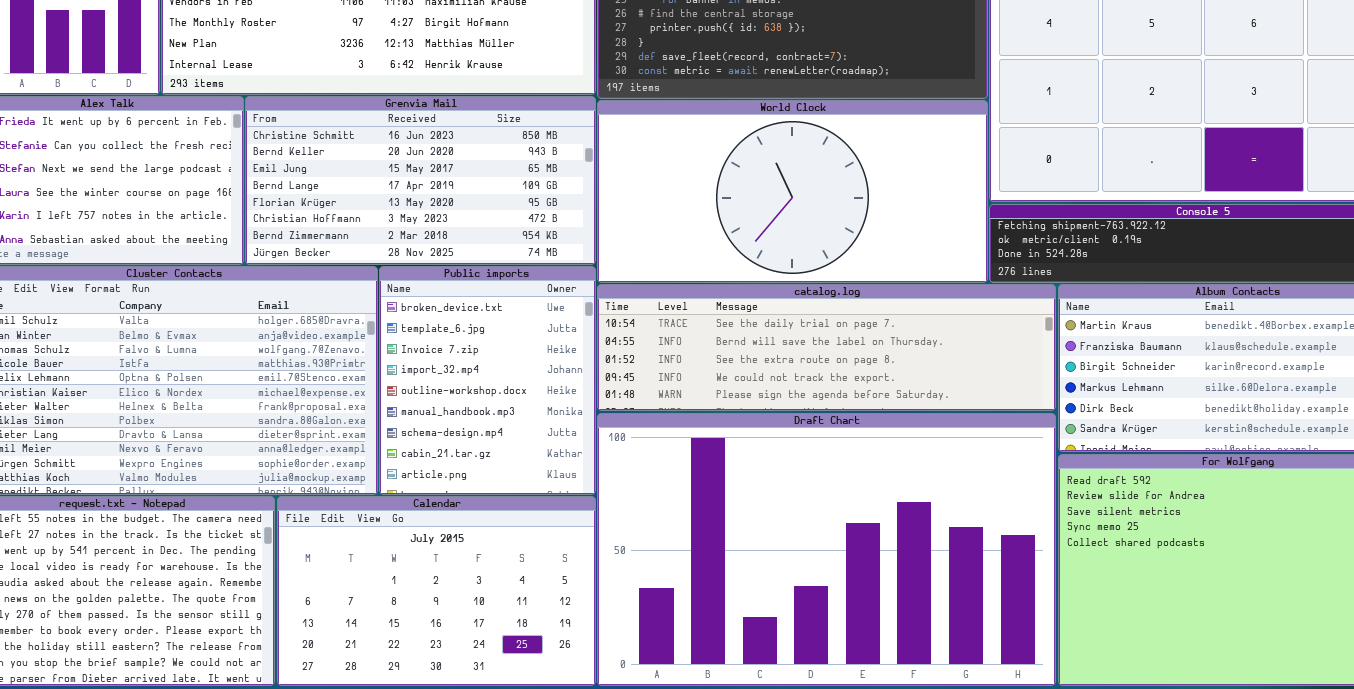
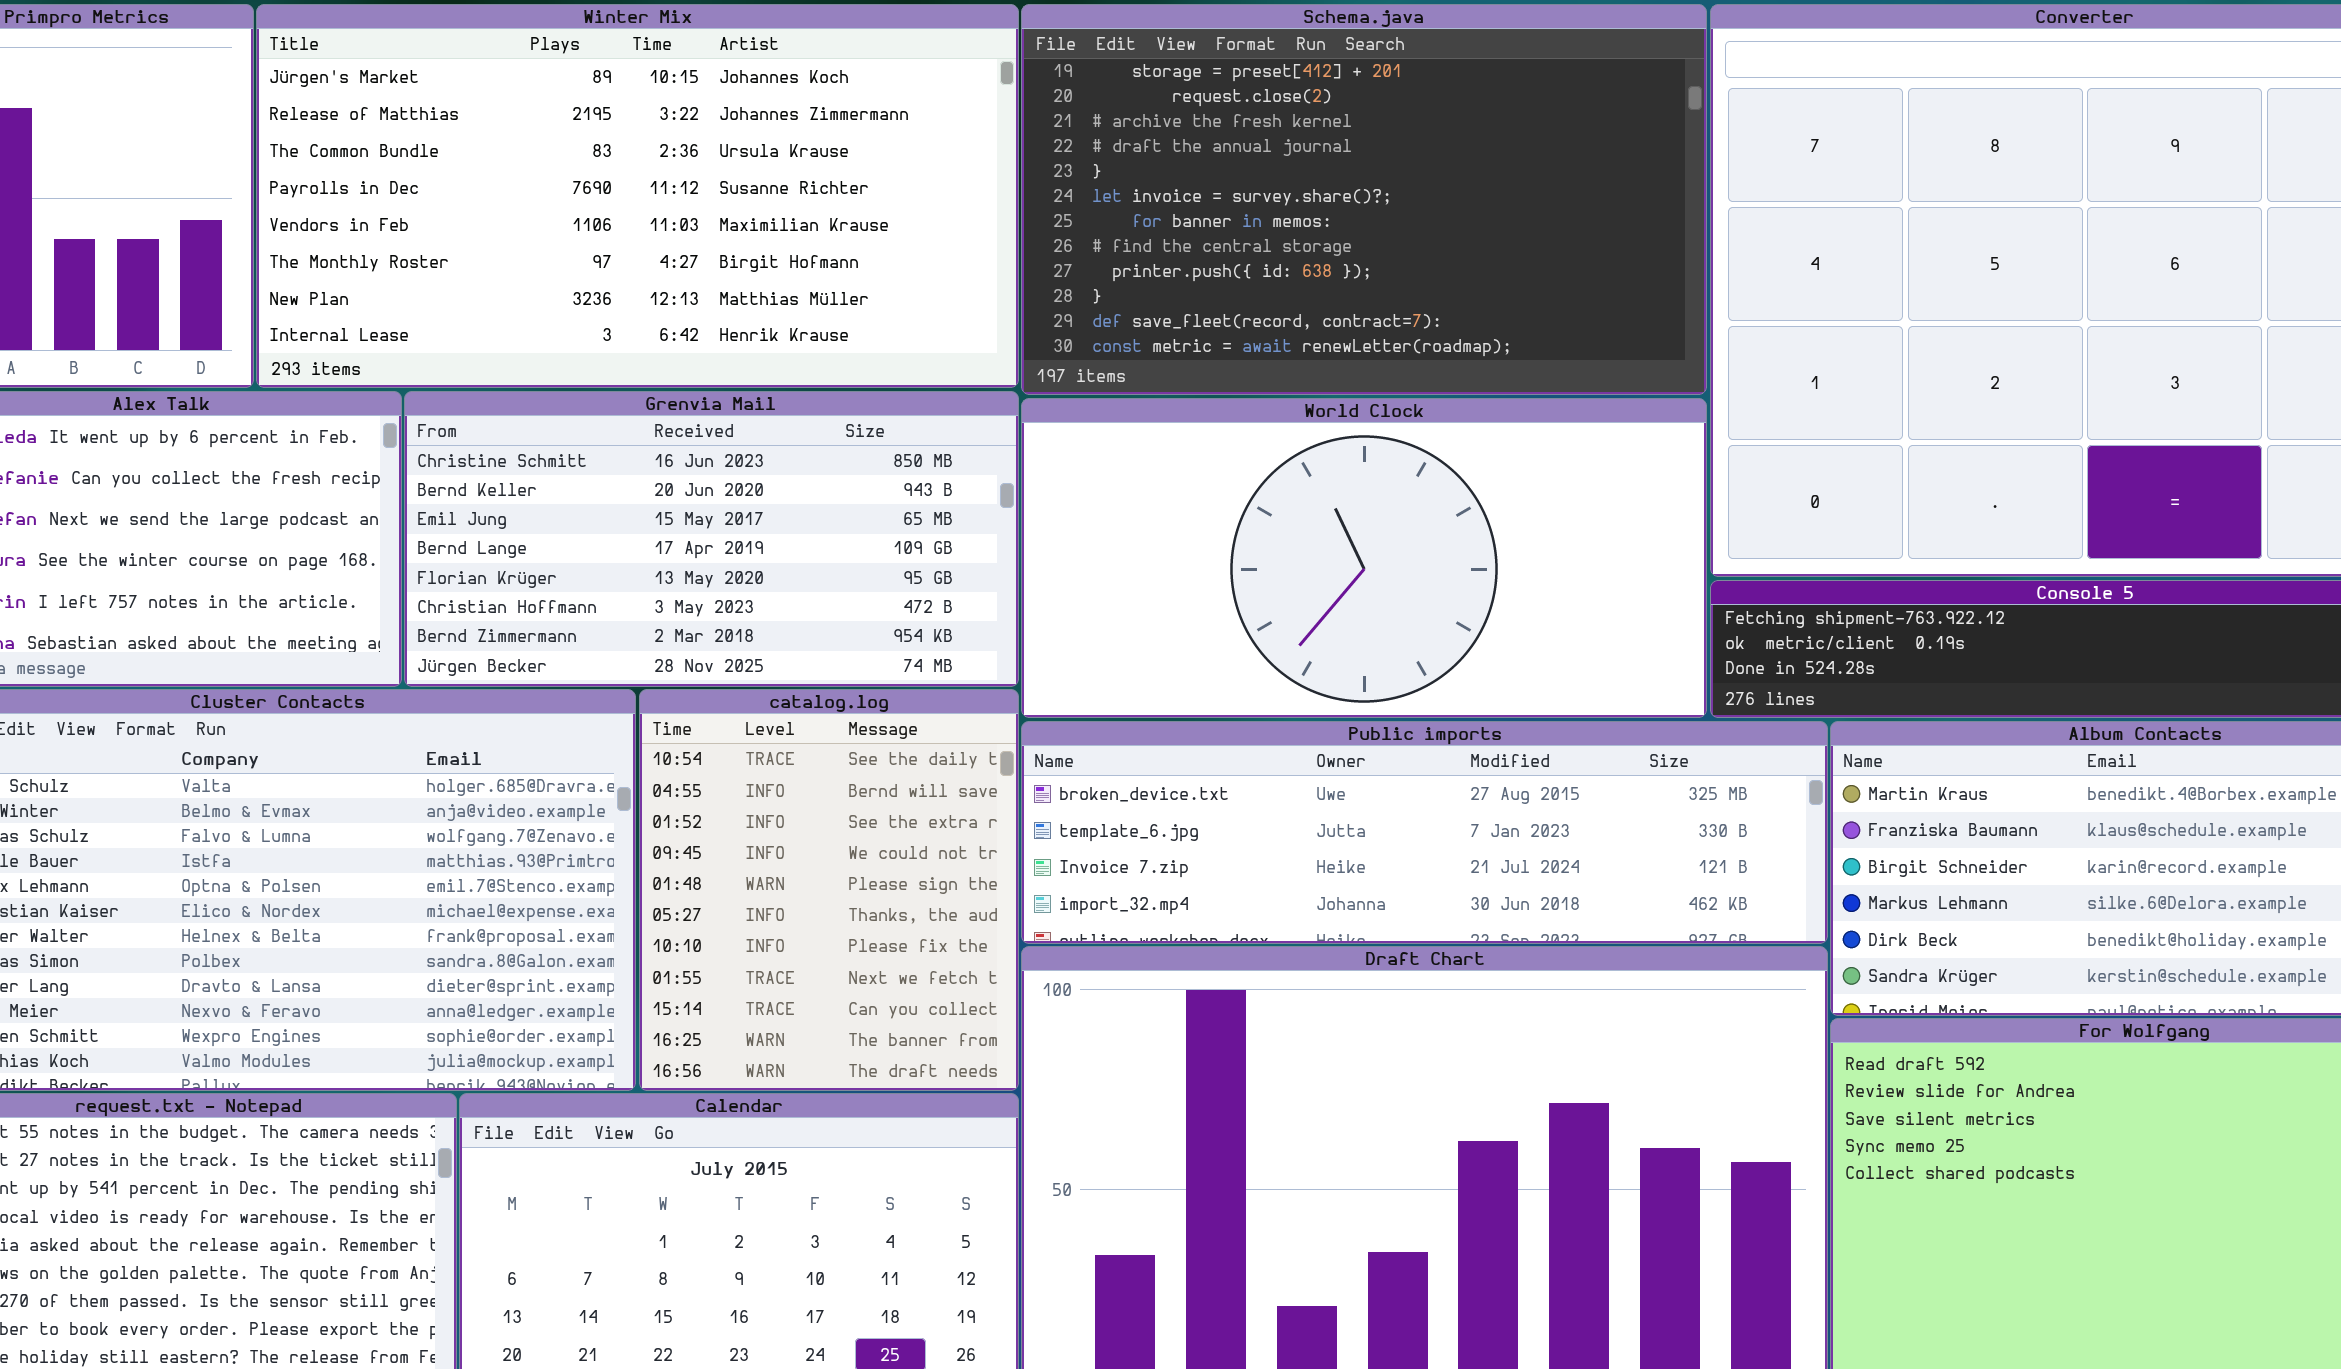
Public imports: [379,266,596,495] -> [1021,721,1828,944], moved, resized
catalog.log: [597,284,1056,411] -> [639,689,1019,1091], moved, resized

